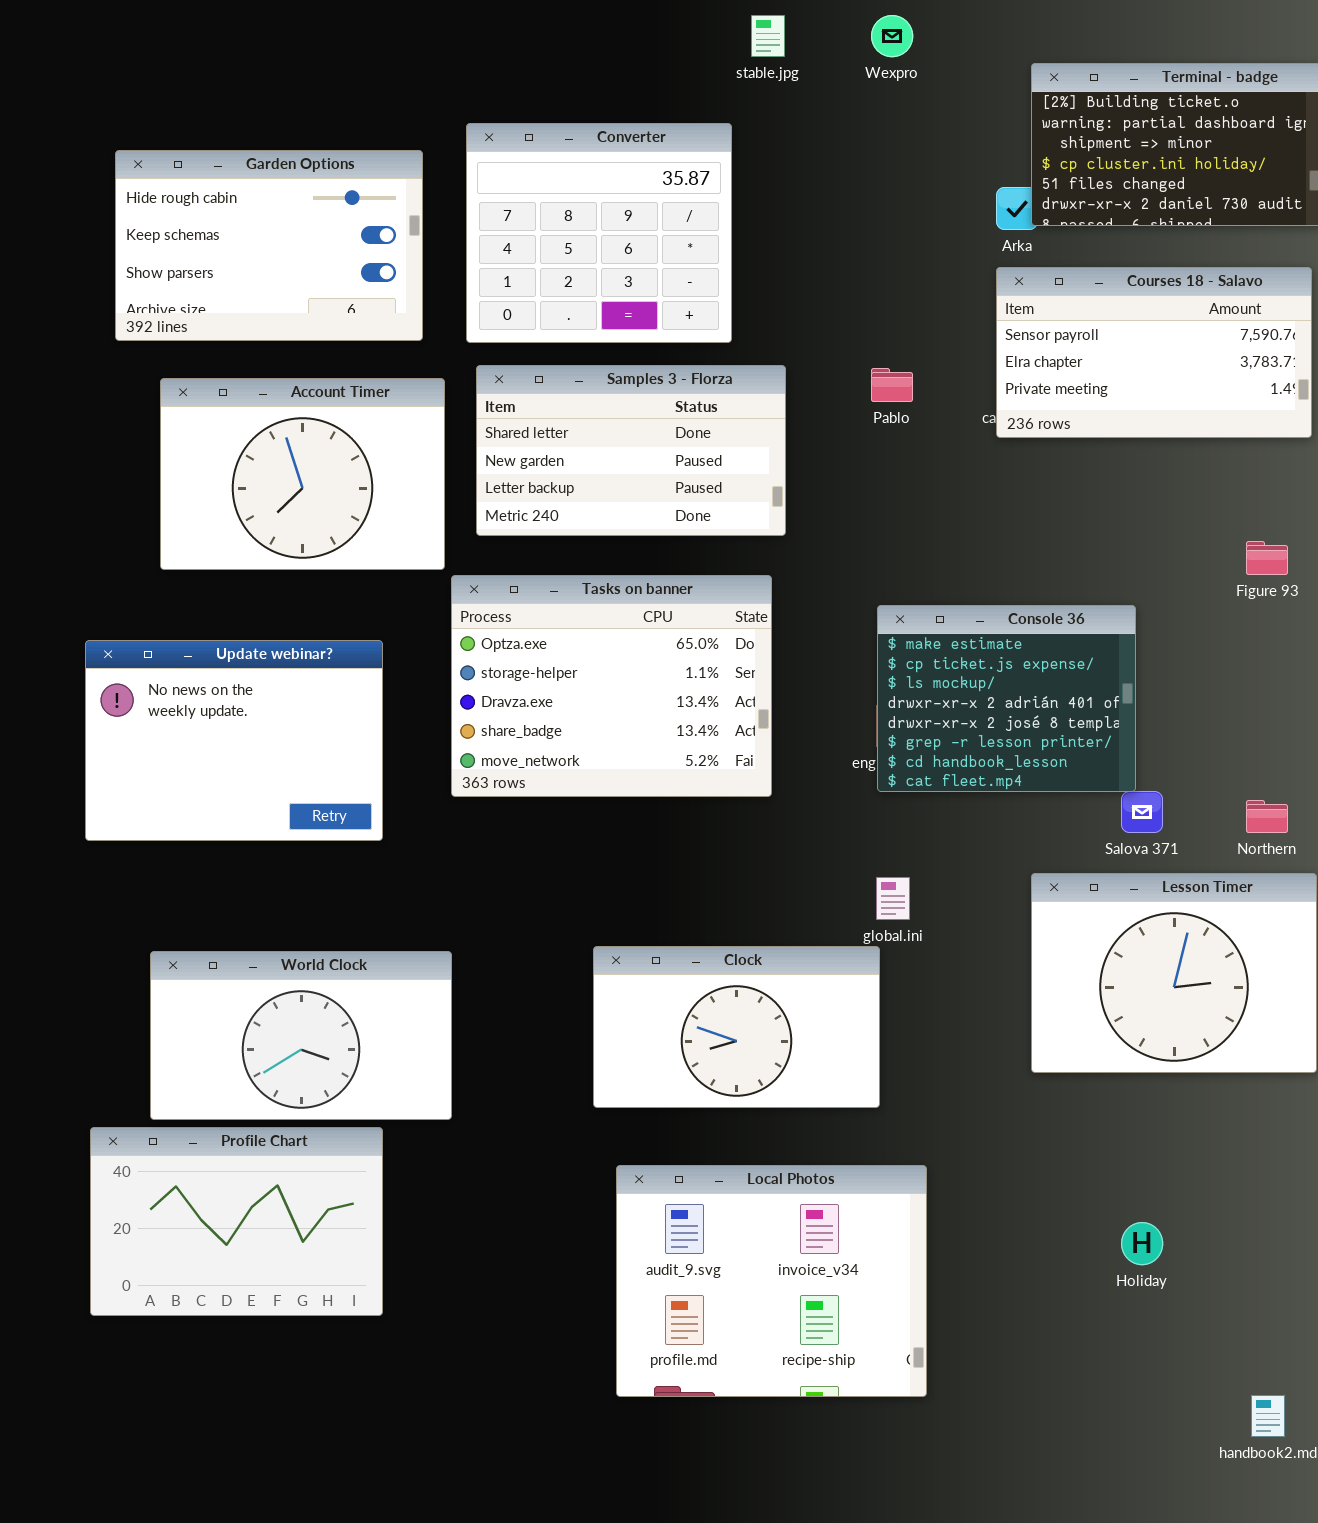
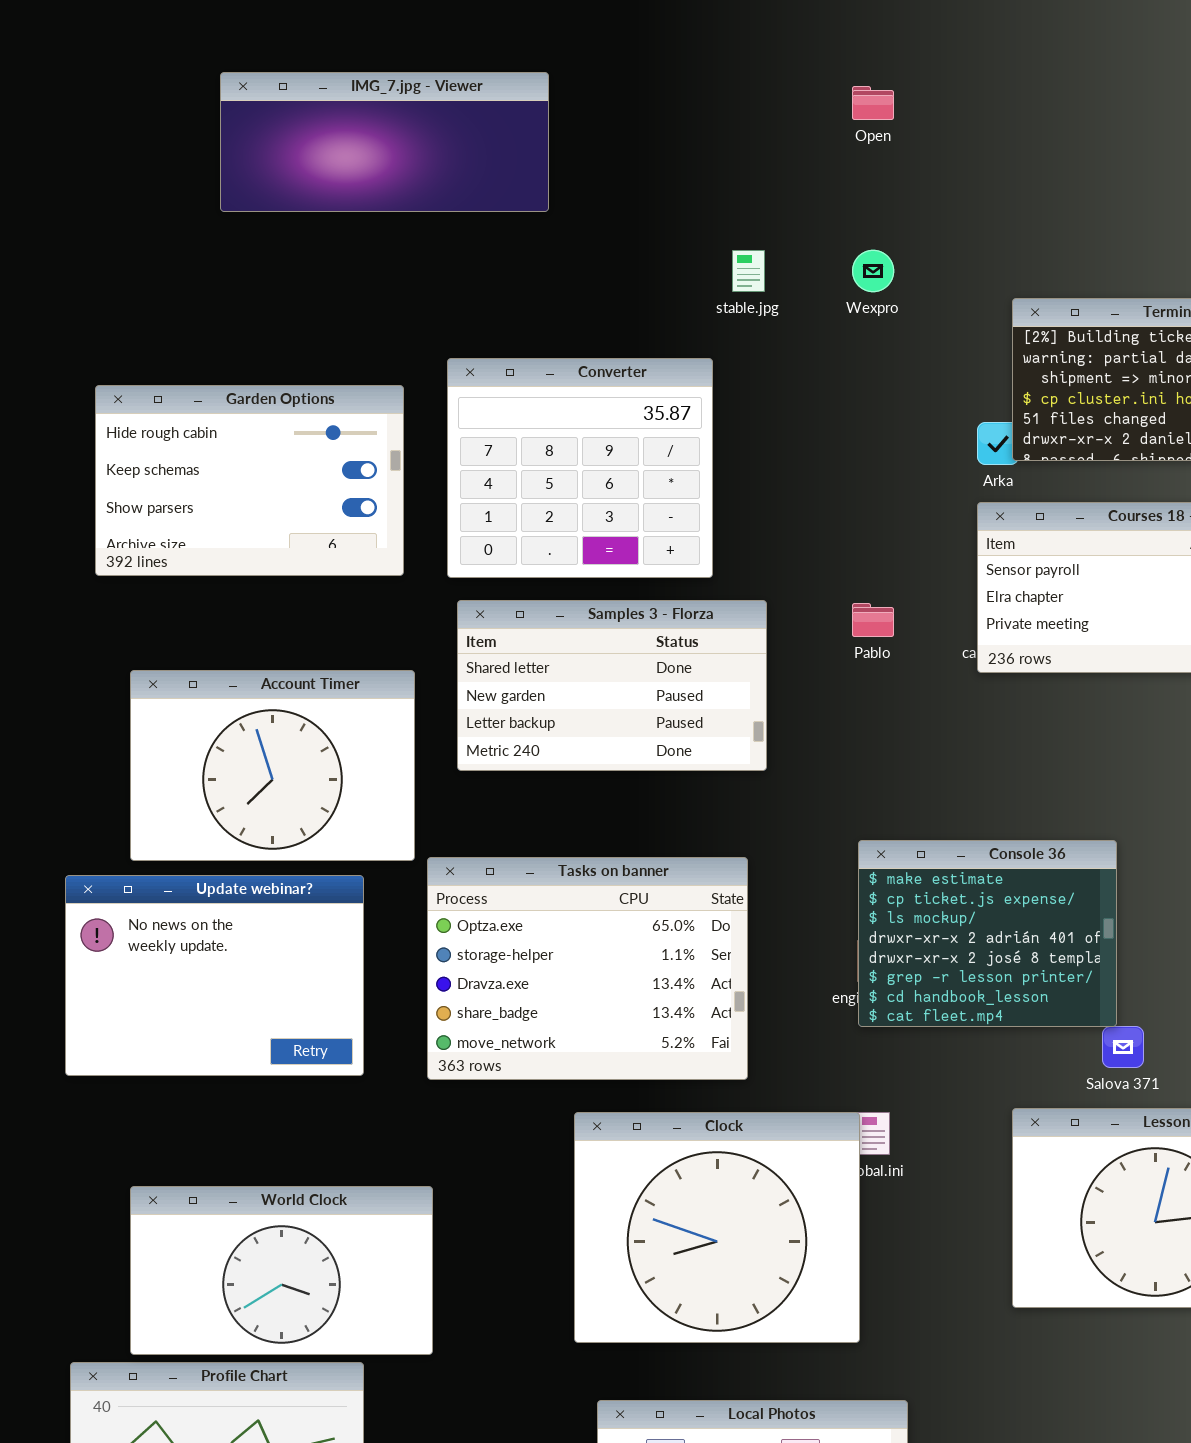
Account Timer: [160,378,445,570] -> [130,670,415,861], moved
Tasks on banner: [451,575,772,797] -> [427,857,748,1080], moved
Clock: [593,946,880,1108] -> [574,1112,860,1343], resized

